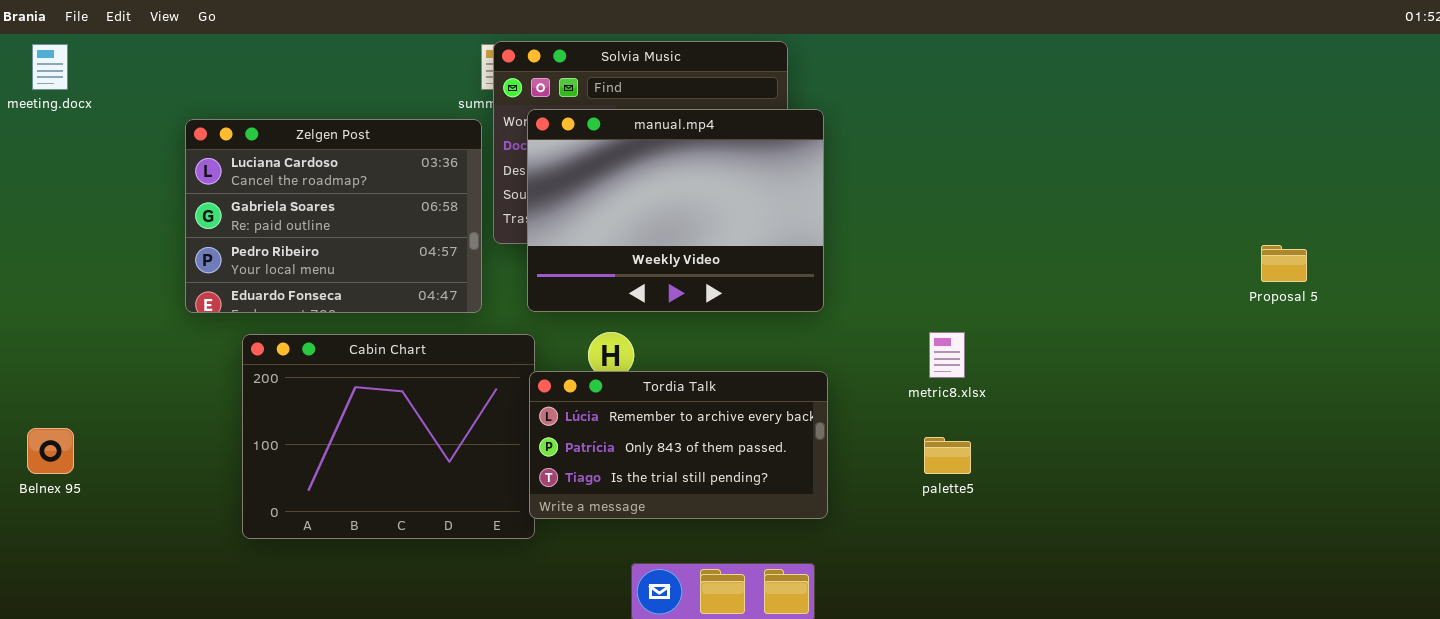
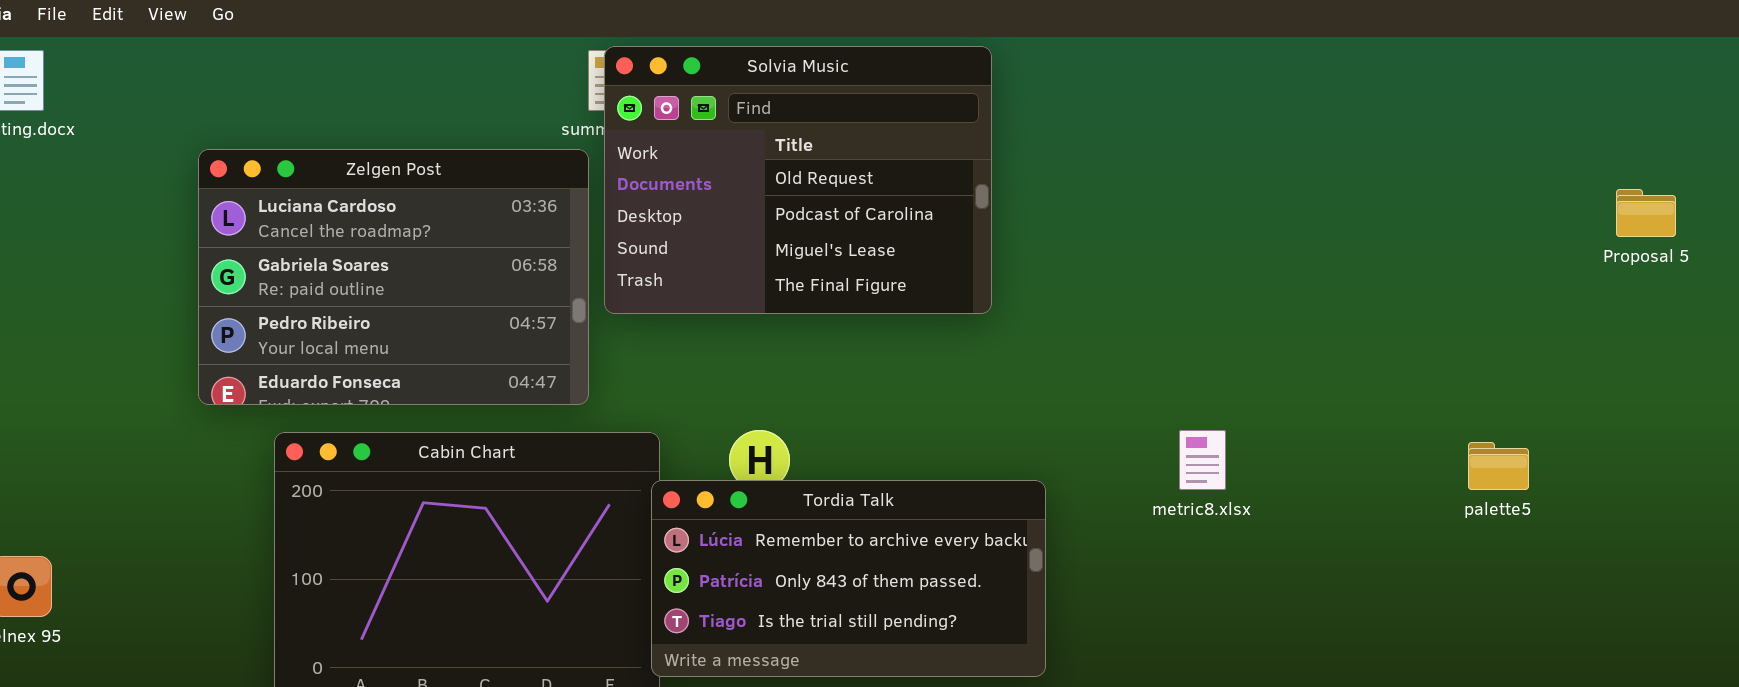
manual.mp4: [527,109,824,312] -> none, closed
Proposal 5: [1261,245,1307,282] -> [1616,189,1676,237], moved
palette5: [924,437,971,474] -> [1468,442,1529,490], moved

